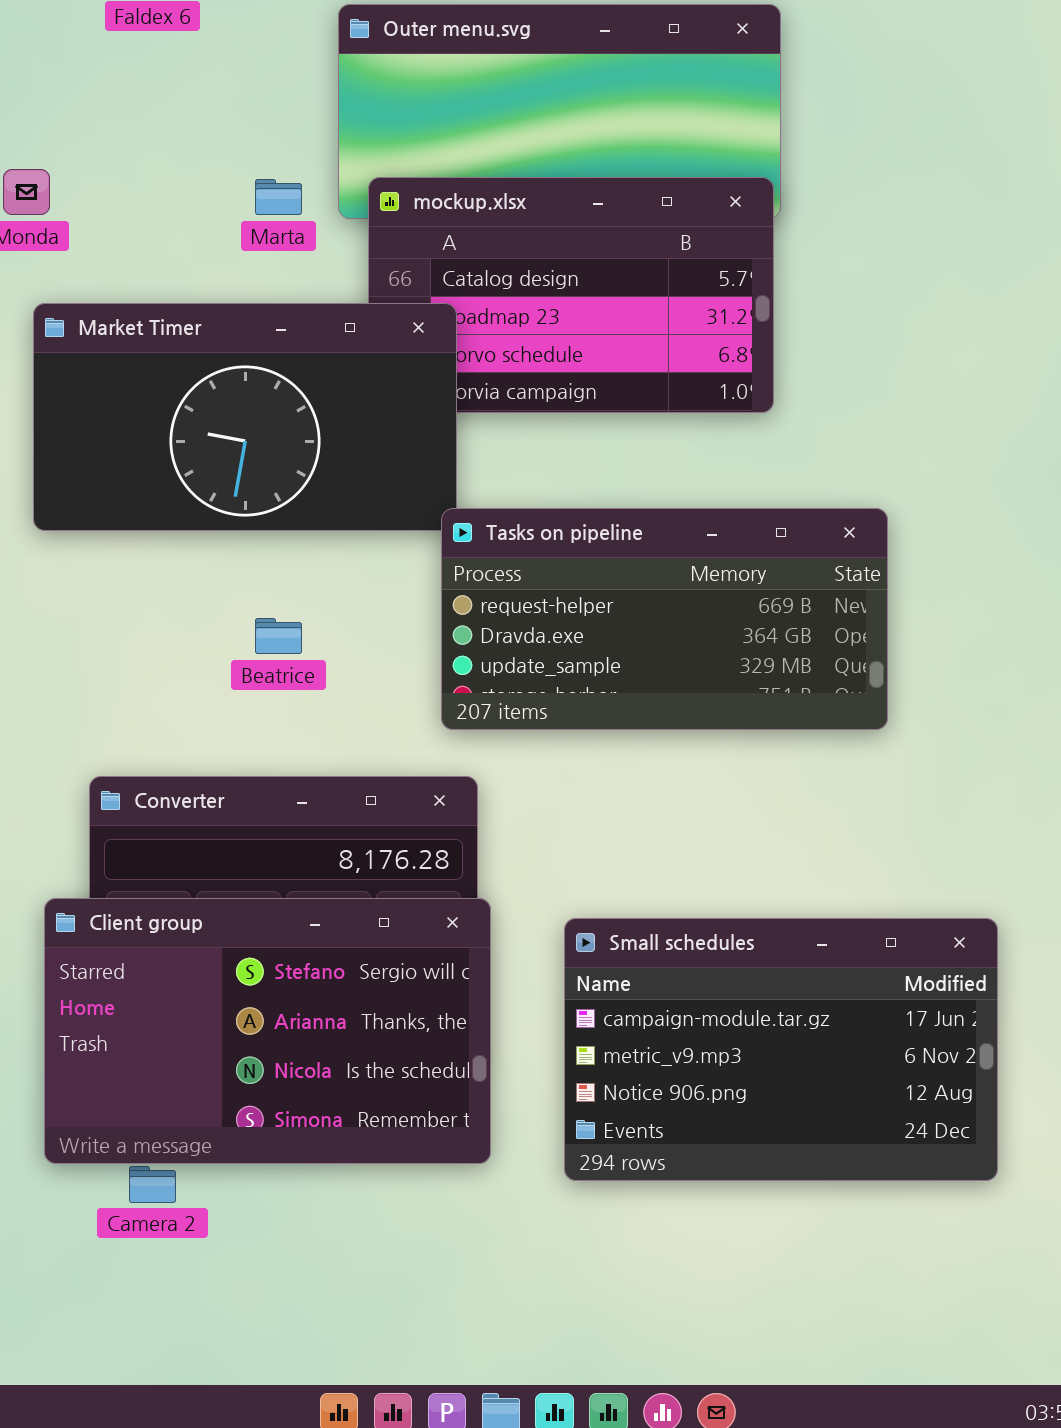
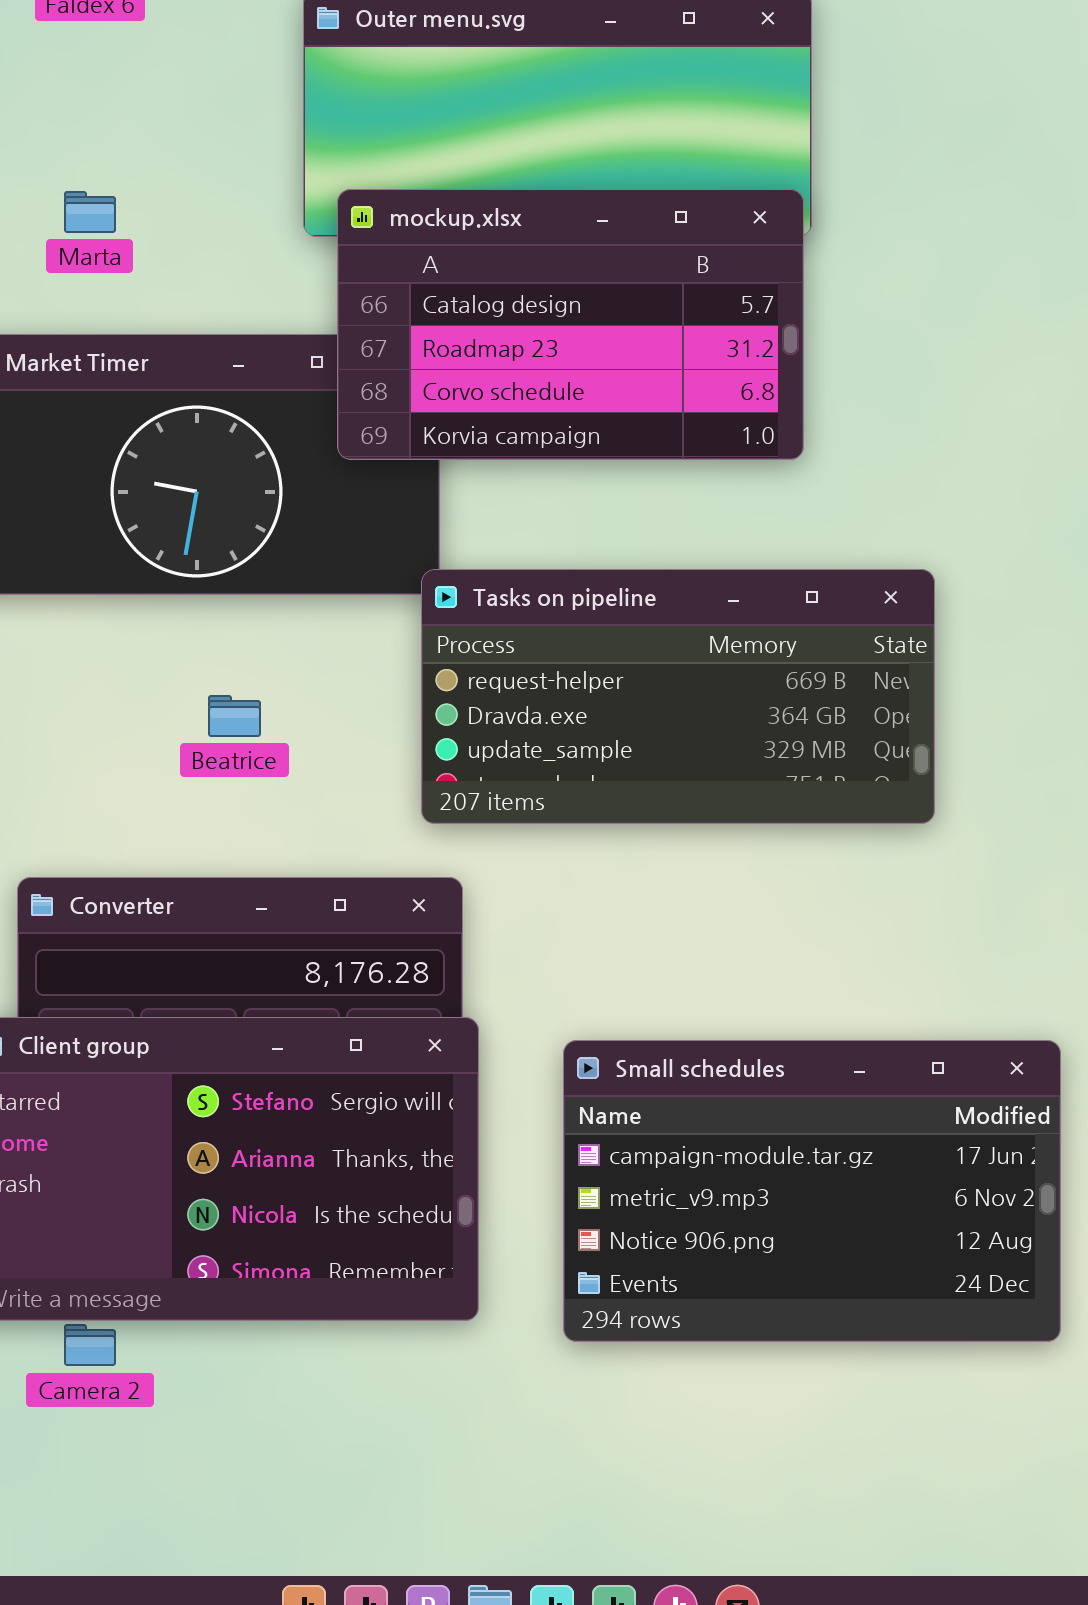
mockup.xlsx: [368,177,774,413] -> [337,189,804,460], raised
Marta: [255,179,302,215] -> [64,191,116,233], moved

